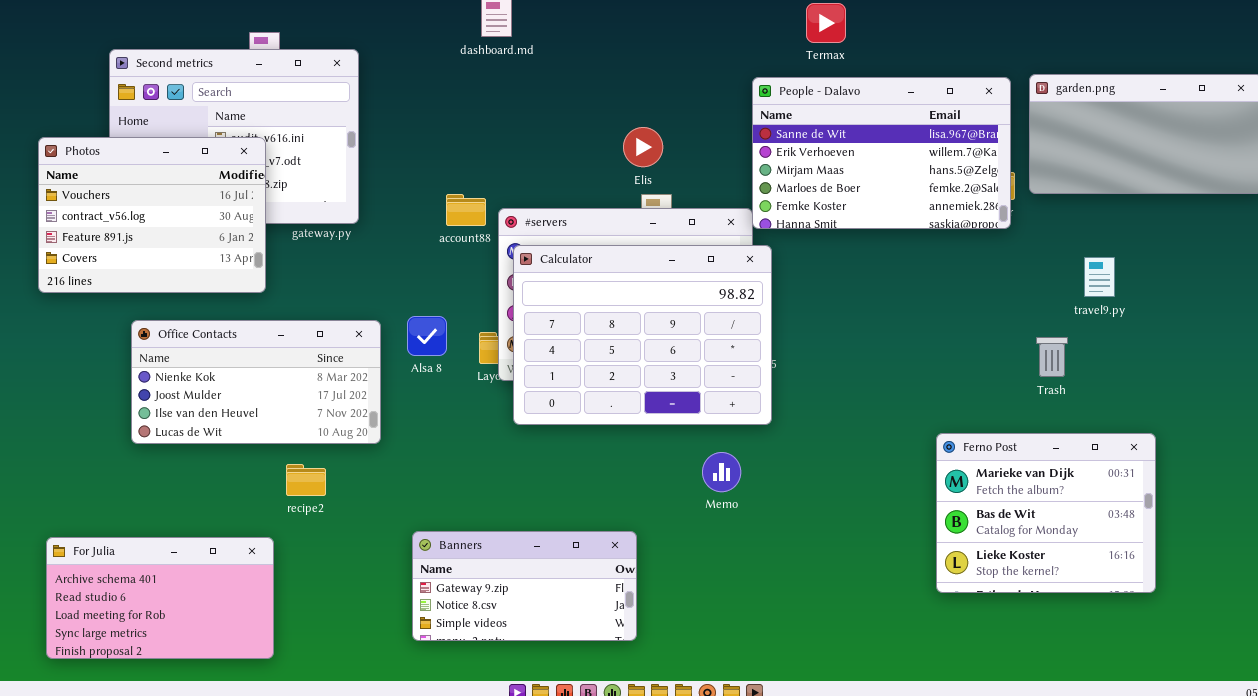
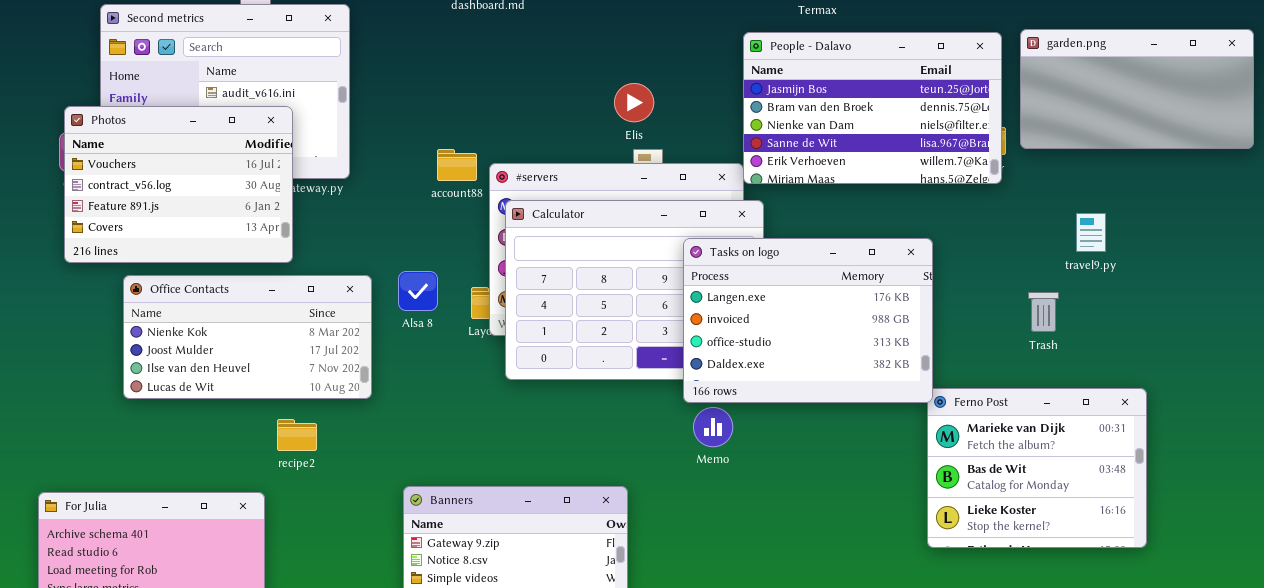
People - Dalavo: [752,77,1011,229] -> [743,32,1002,184], scrolled up 3 rows
Photos: [38,137,266,293] -> [64,106,293,263], moved
Tasks on logo: none -> [683,238,933,403], opened

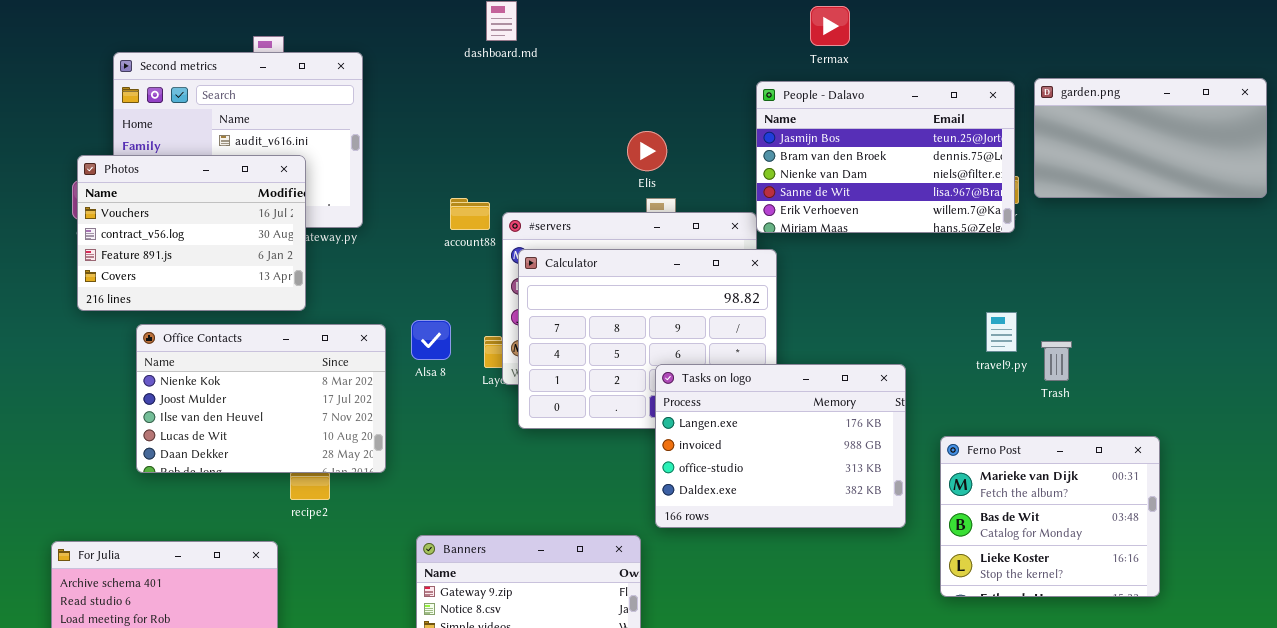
travel9.py: [1076,213,1106,252] -> [986,312,1017,352], moved
Tasks on logo: [683,238,933,403] -> [655,364,906,528], moved
Office Contacts: [123,275,372,399] -> [136,324,386,473], resized

